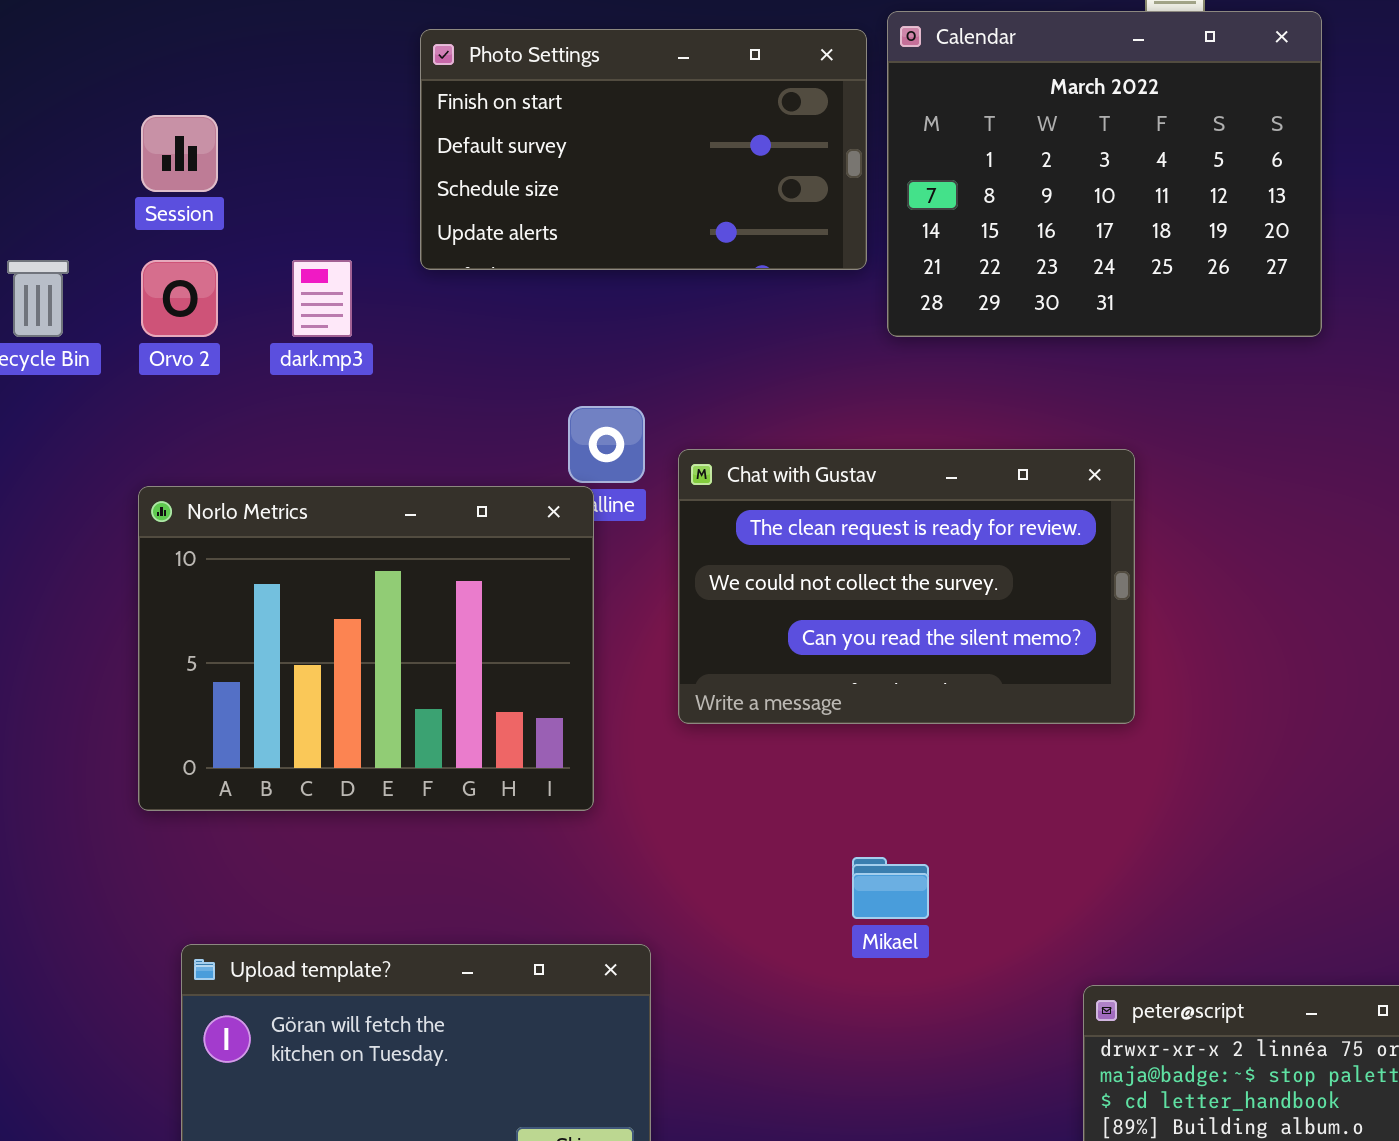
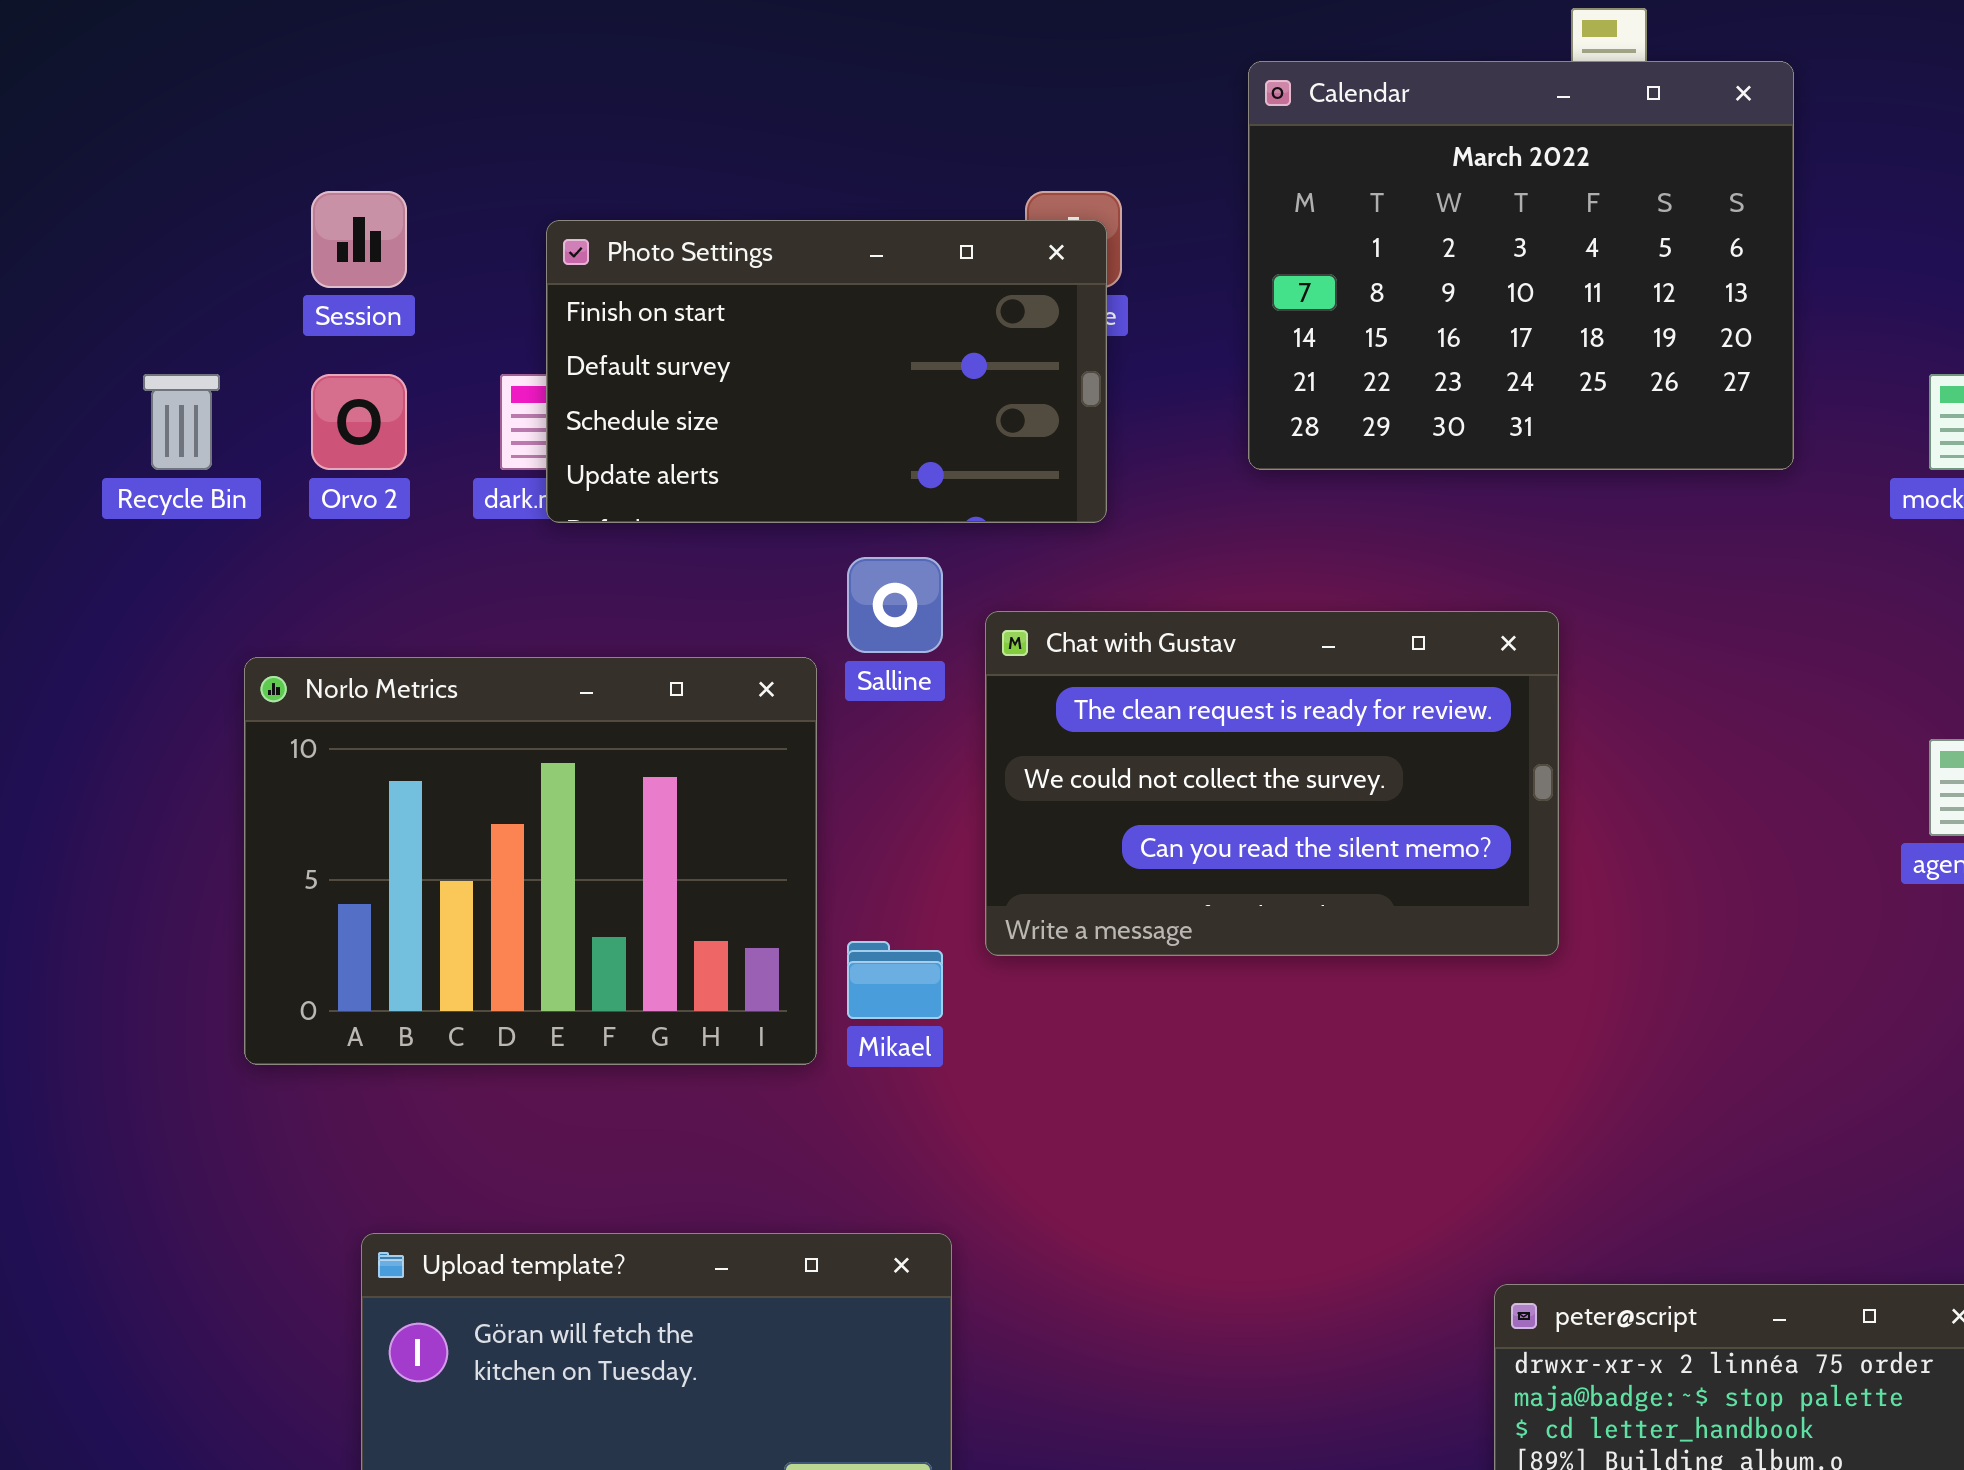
Photo Settings: [420,29,867,270] -> [546,220,1107,523], moved
Norlo Metrics: [138,486,594,811] -> [244,657,817,1065], moved
Mikael: [852,857,929,919] -> [847,941,943,1019], moved

